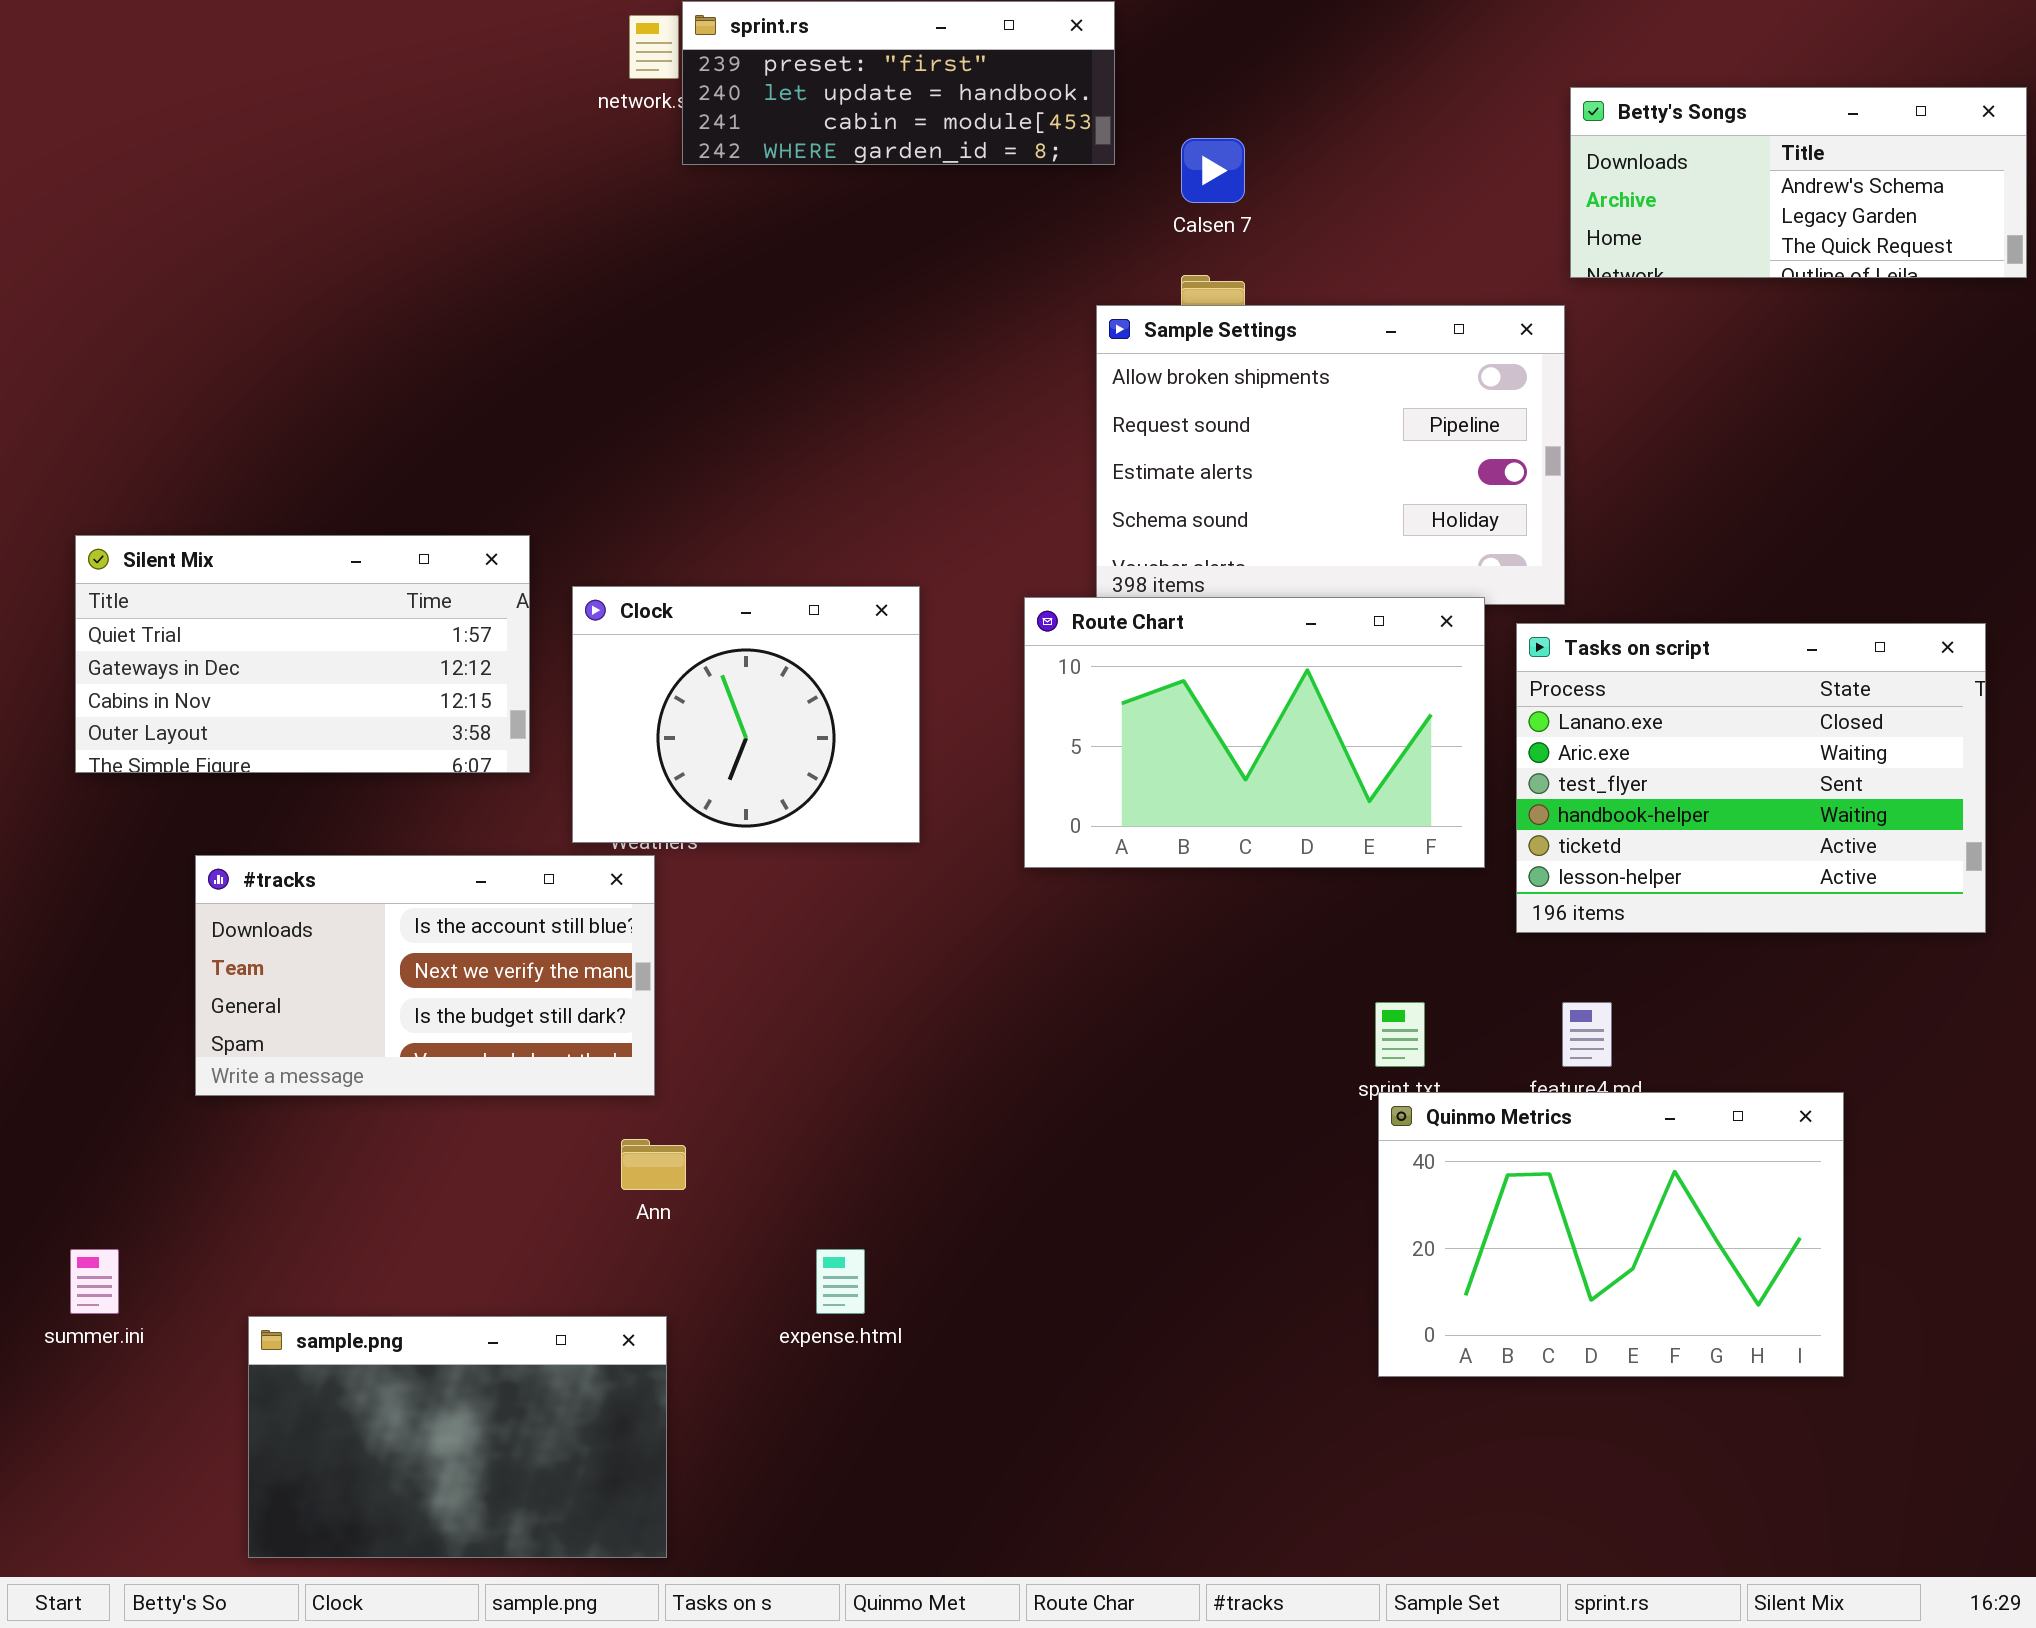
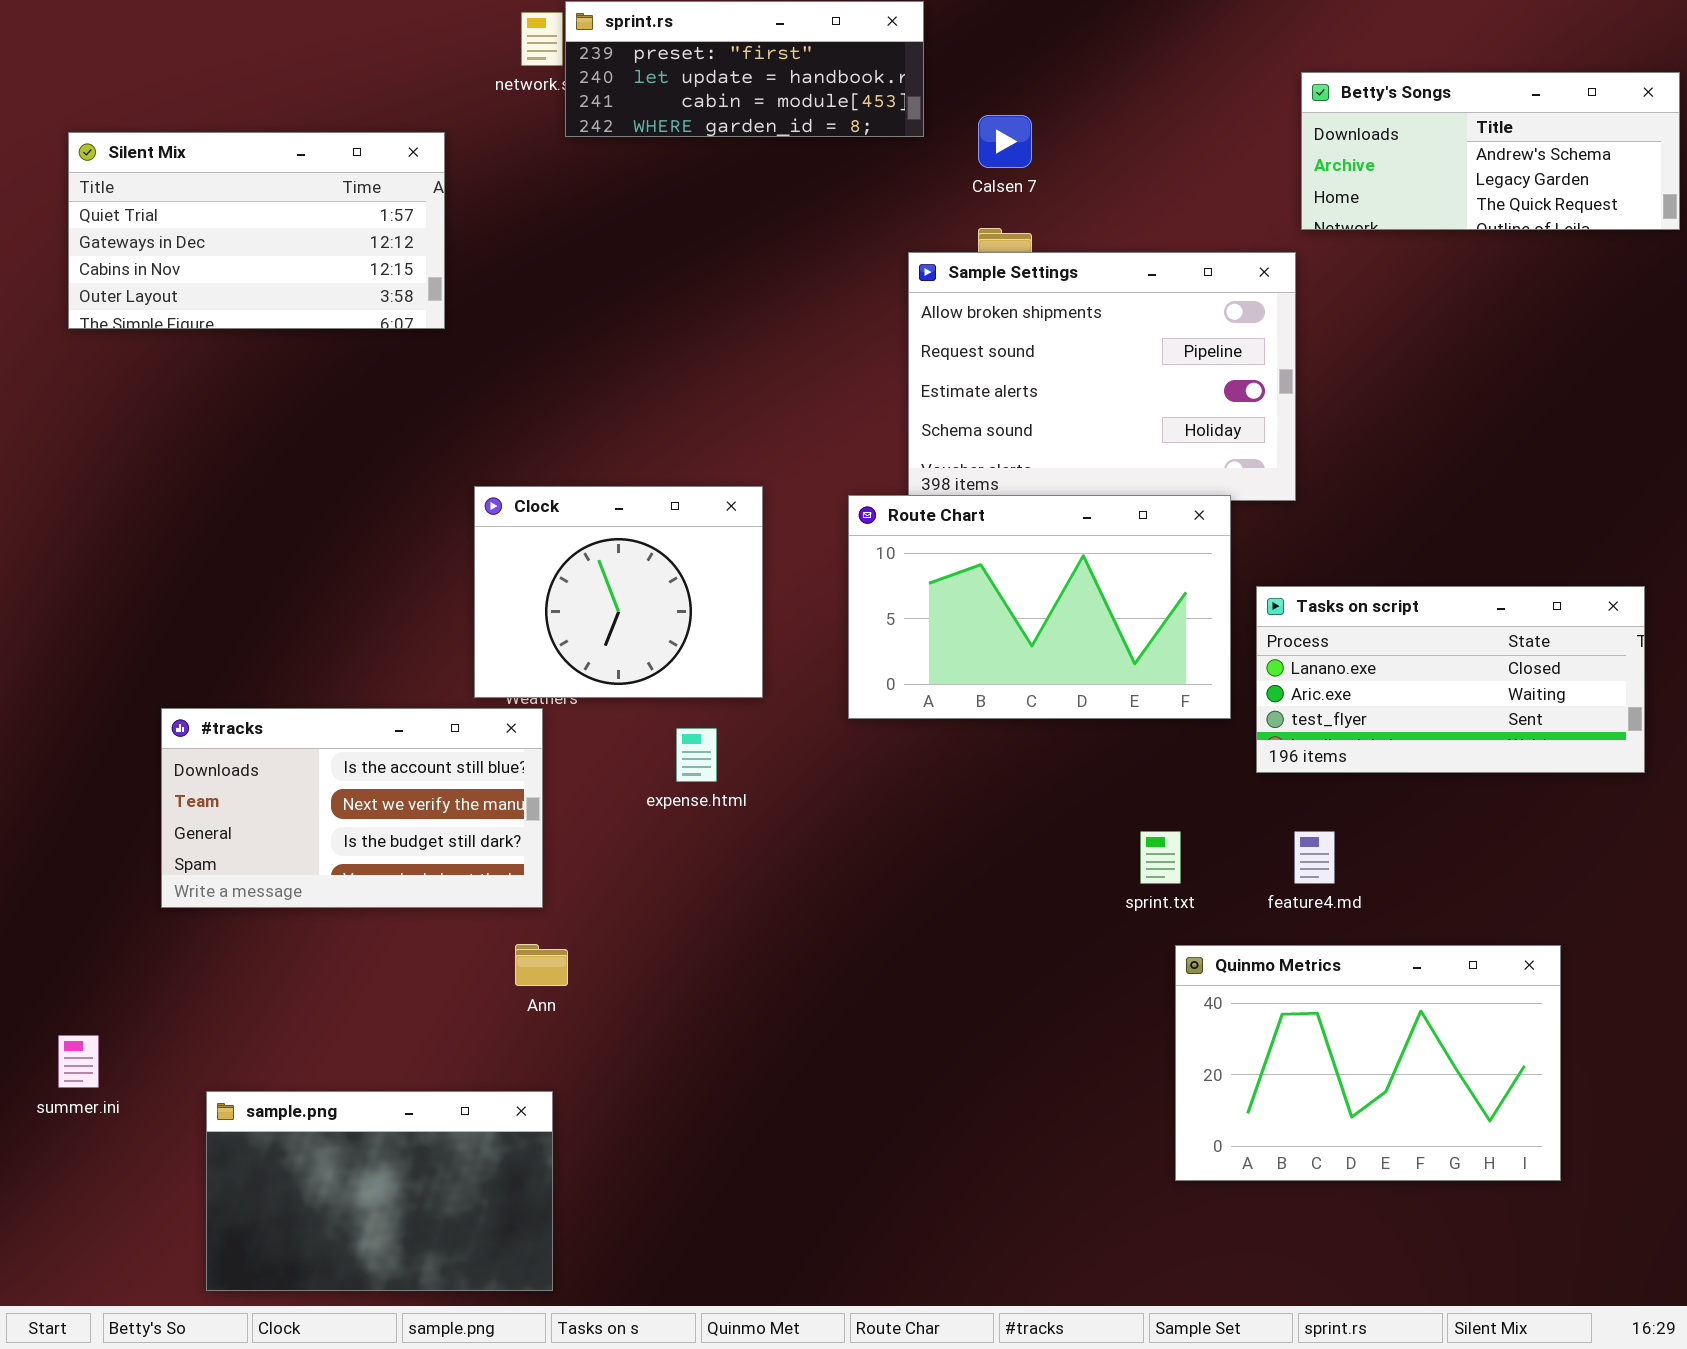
Silent Mix: [75,535,530,773] -> [68,132,445,329], moved
Tasks on script: [1516,623,1986,933] -> [1256,586,1645,773], resized
Quinmo Metrics: [1378,1092,1844,1377] -> [1175,945,1561,1181], moved
expense.html: [816,1249,865,1314] -> [676,728,717,782], moved

